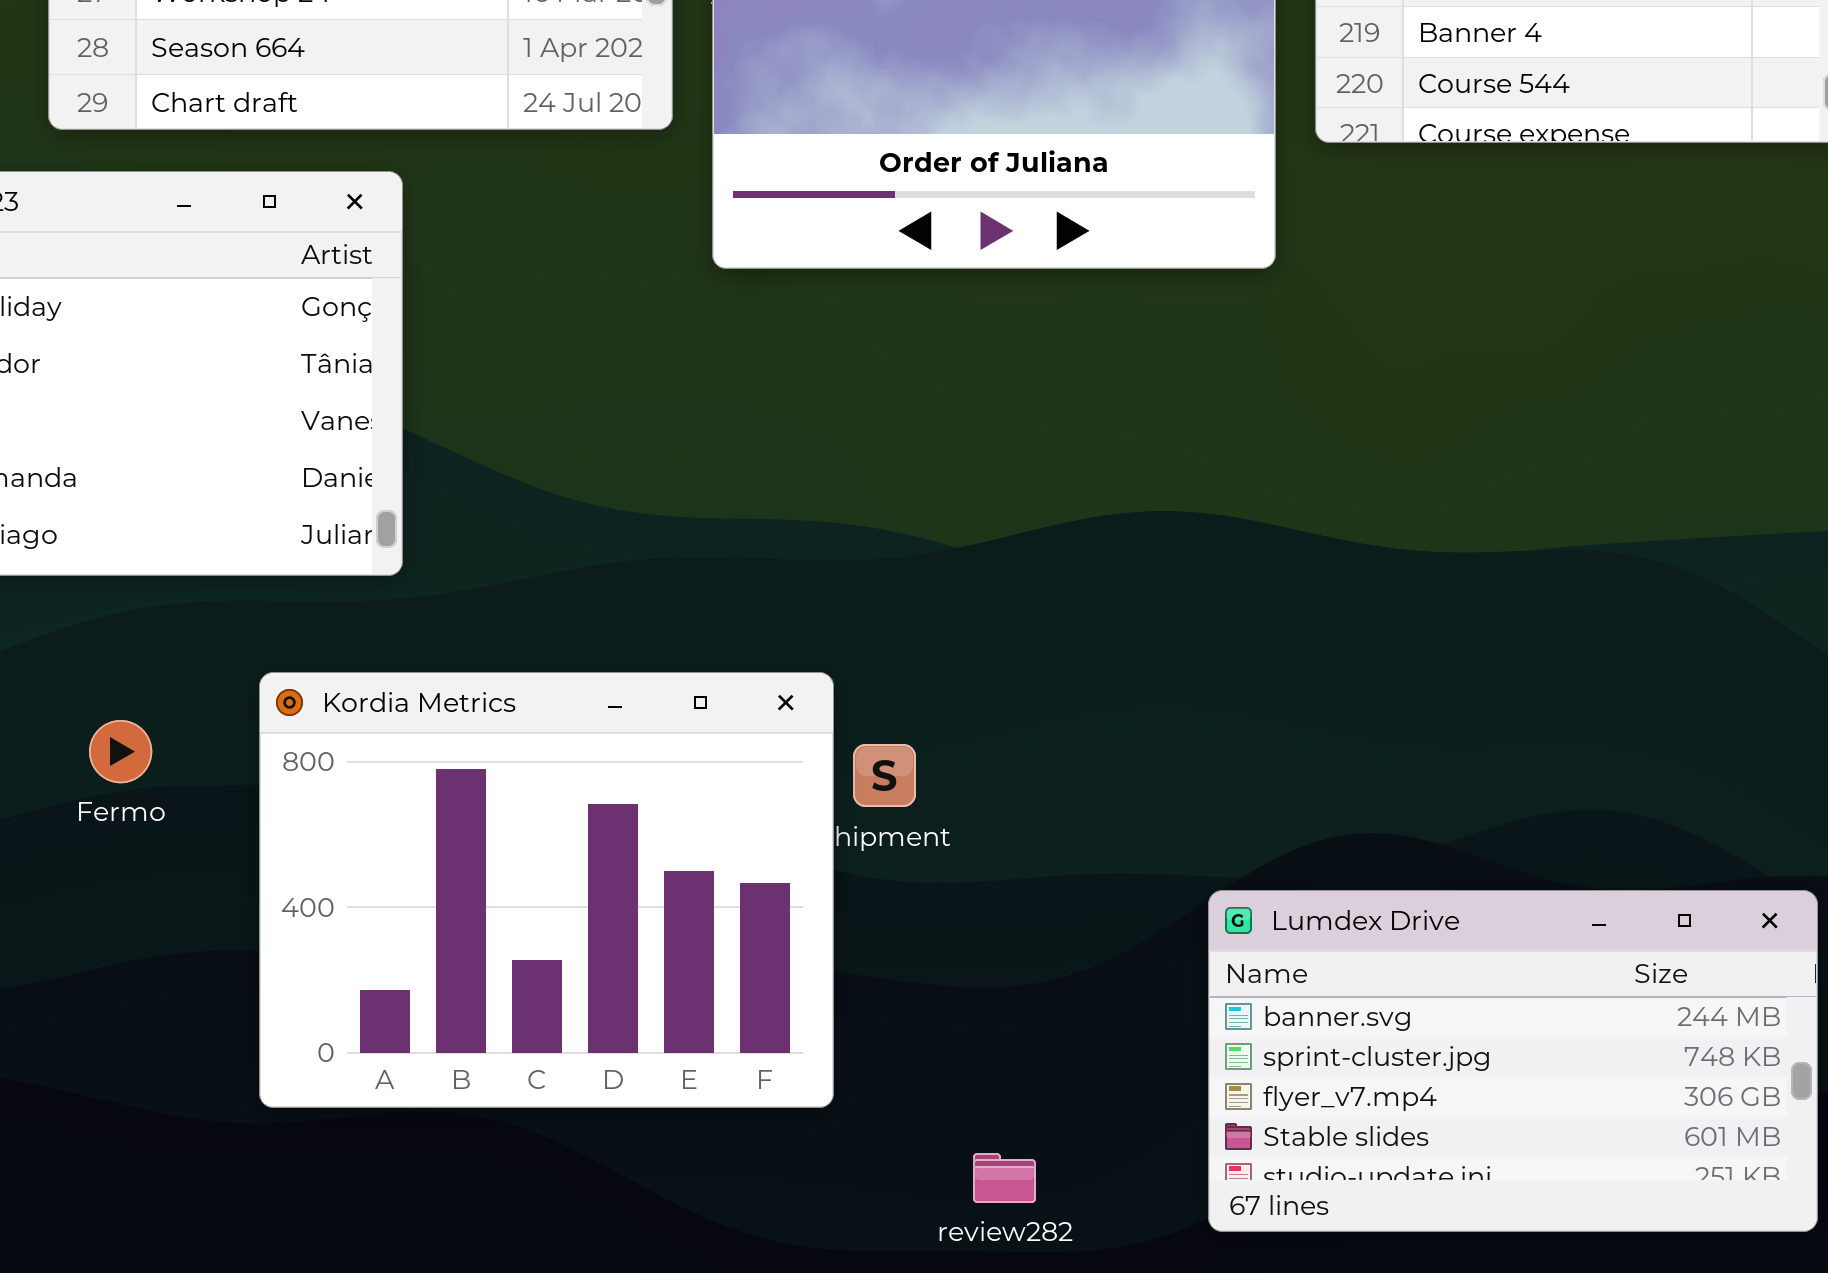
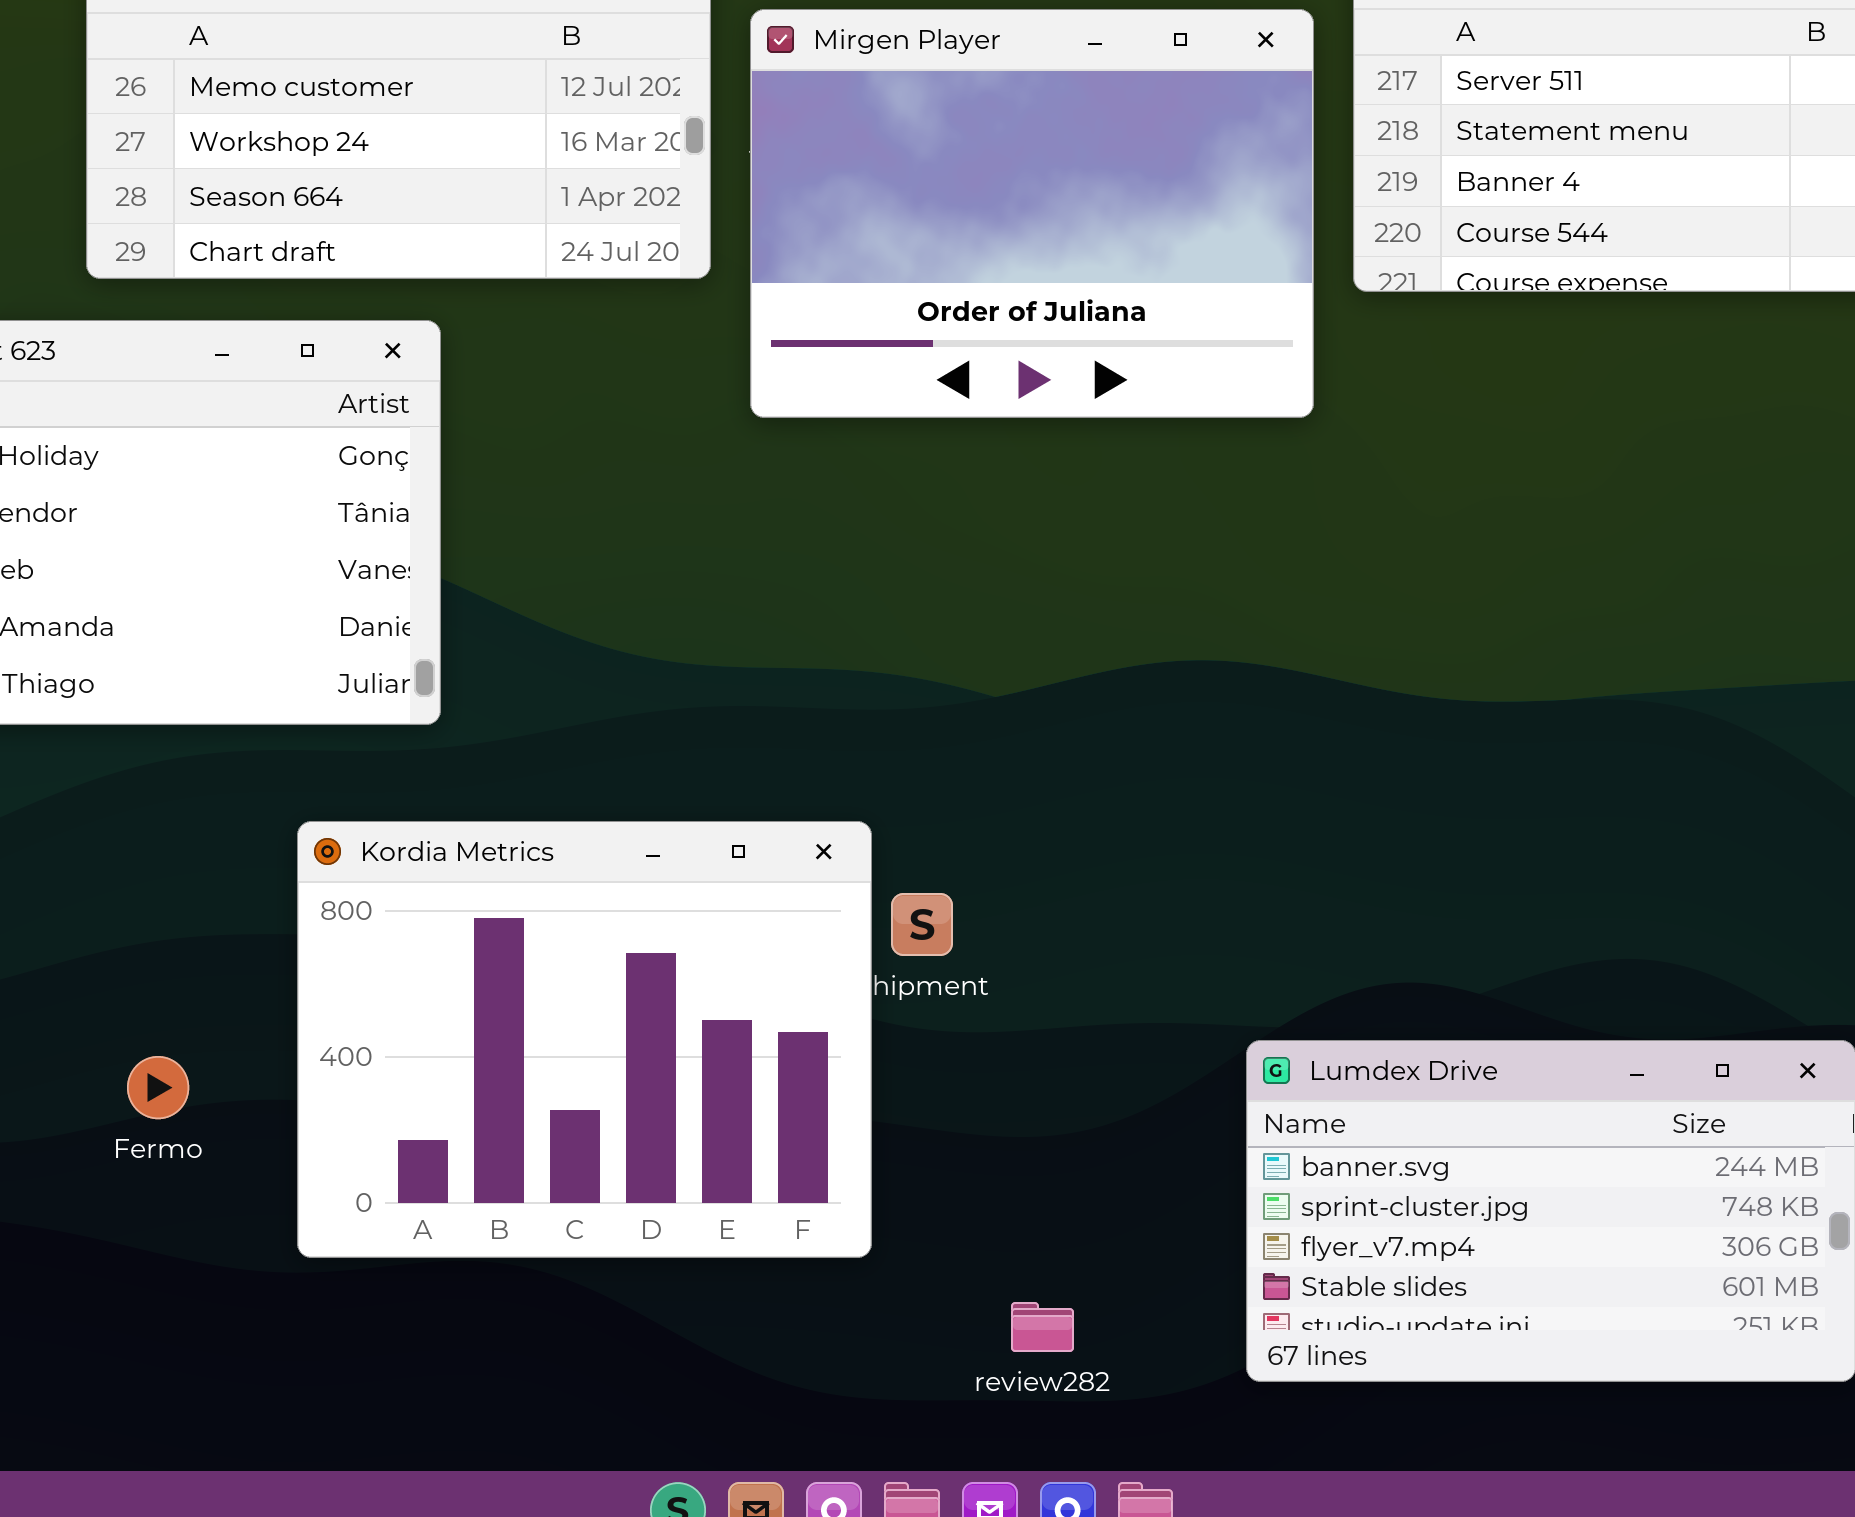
Fermo: [89,720,152,783] -> [127,1056,189,1119], moved

